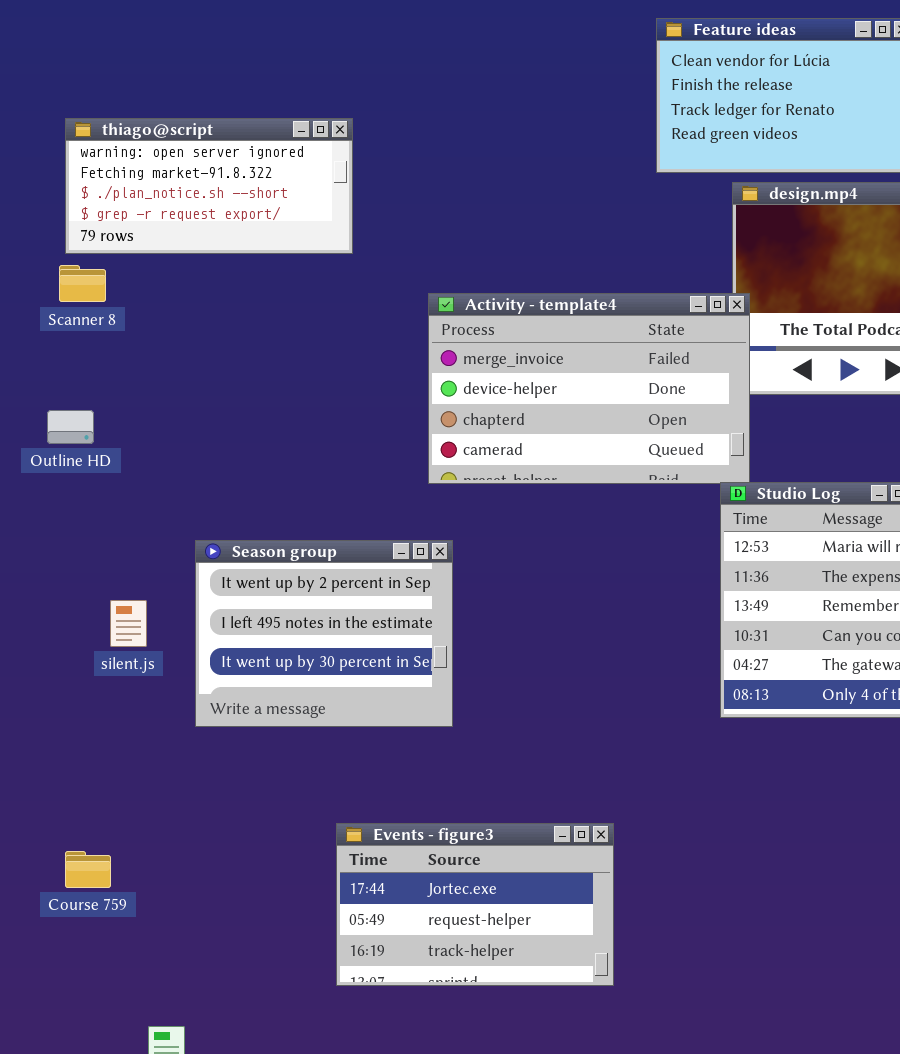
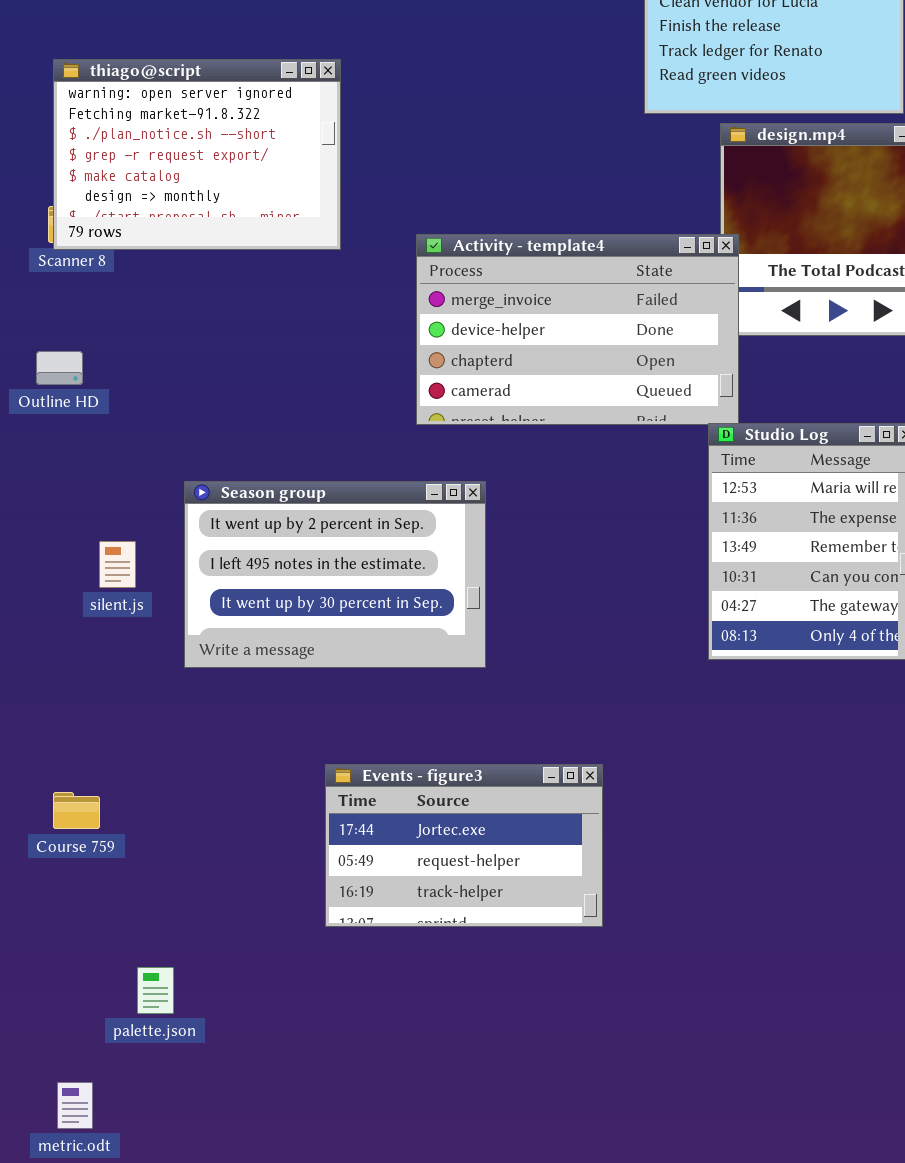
thiago@script: [65,118,353,254] -> [53,59,341,250], resized
Season group: [195,540,453,727] -> [184,481,486,668], resized

